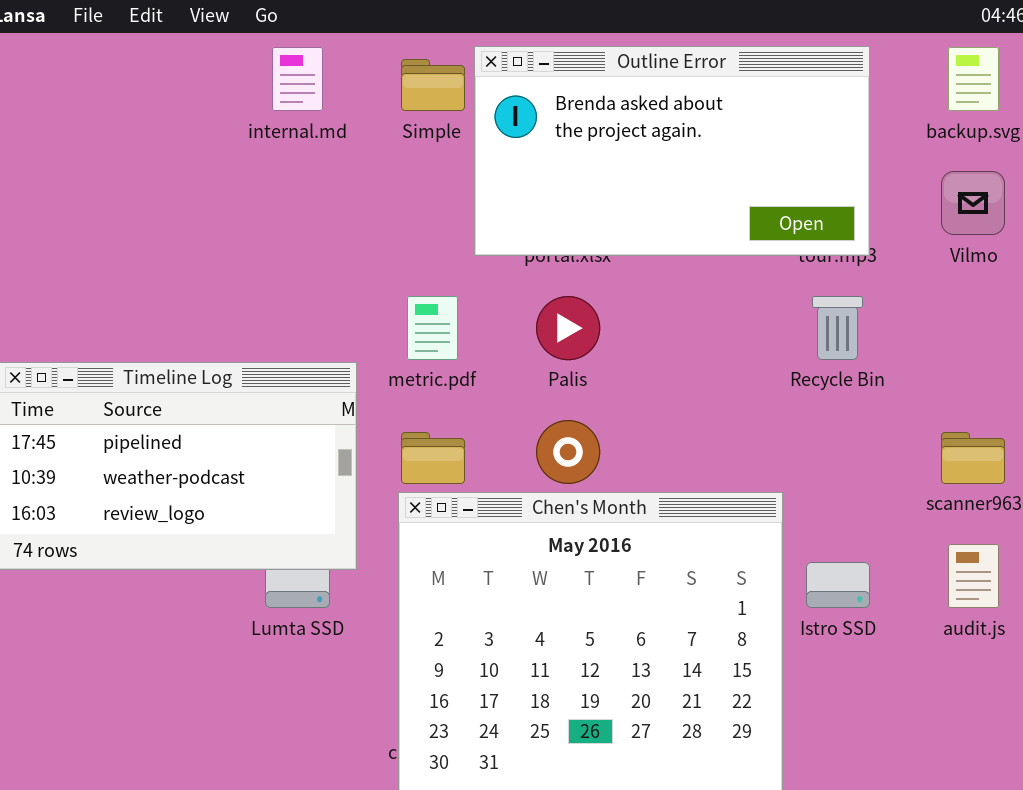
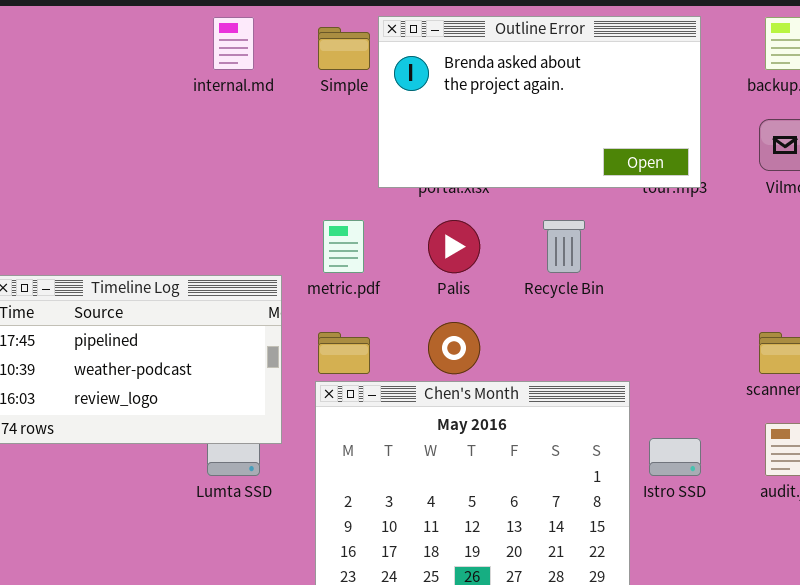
Recycle Bin: [812,296,863,360] -> [543,220,585,273], moved

